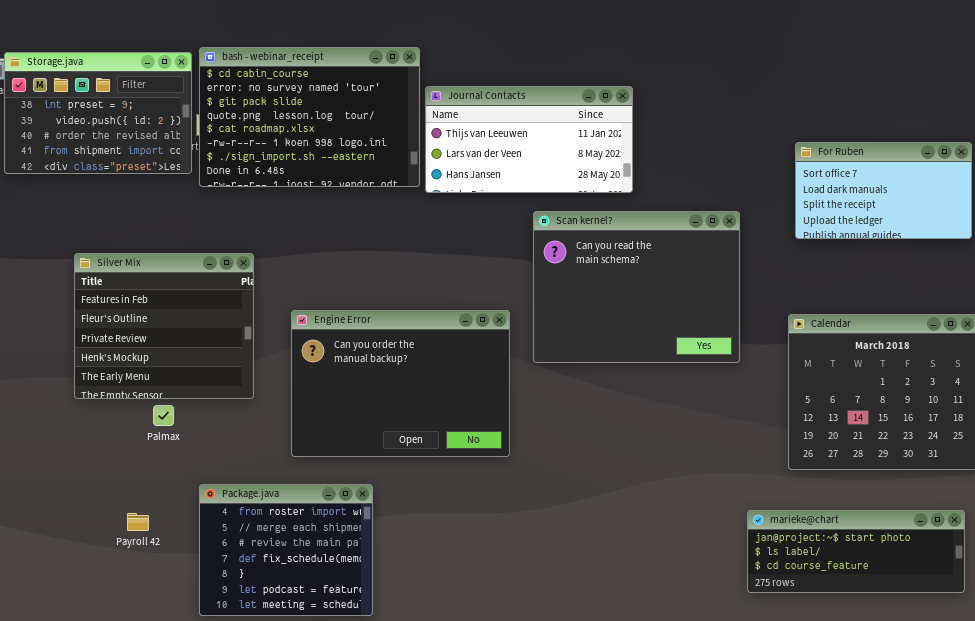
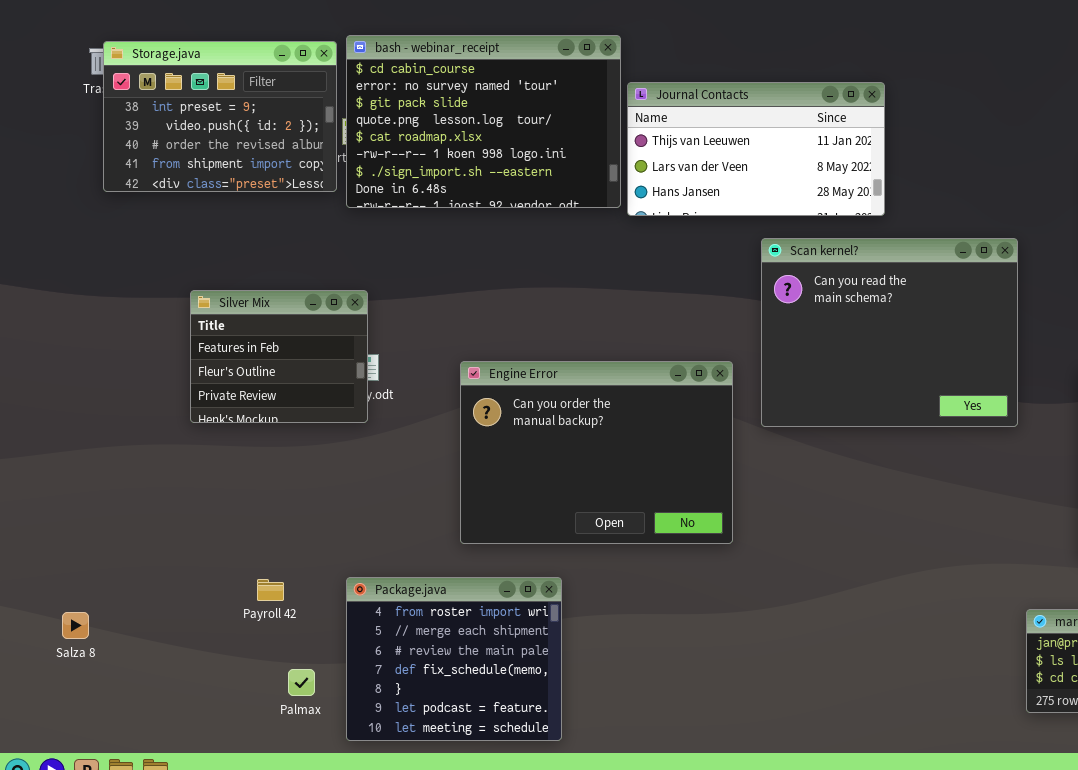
Silver Mix: [74,253,254,399] -> [190,290,368,423], resized
Palmax: [153,405,174,426] -> [288,669,315,696], moved
Payroll 42: [127,513,149,531] -> [257,579,284,601], moved

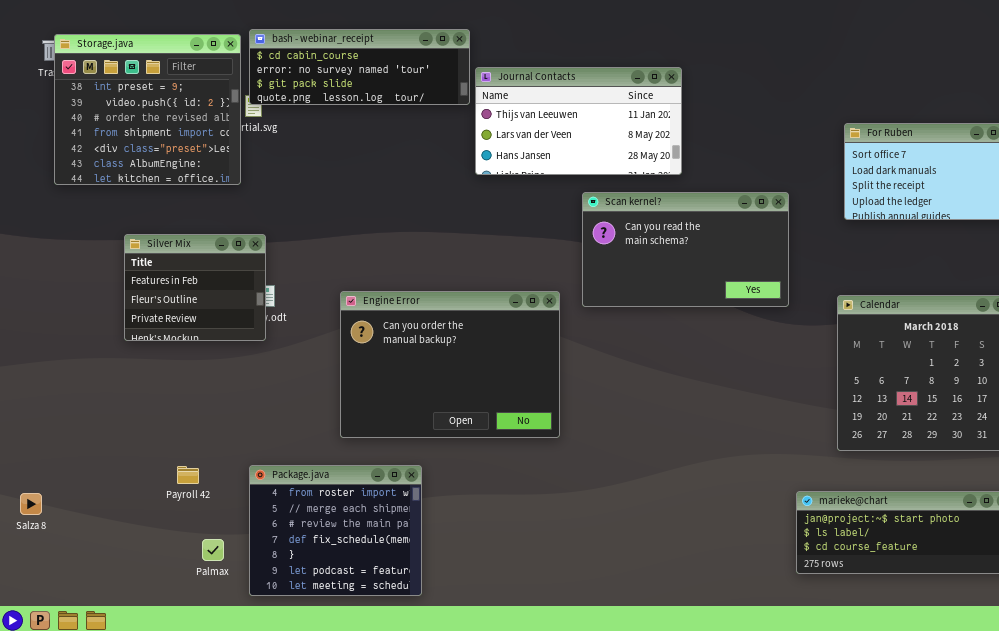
bash - webinar_receipt: [346,35,621,208] -> [249,29,470,105], resized
Storage.java: [103,41,337,192] -> [54,34,241,185], resized
Scan kernel?: [761,238,1018,427] -> [582,192,789,307], resized

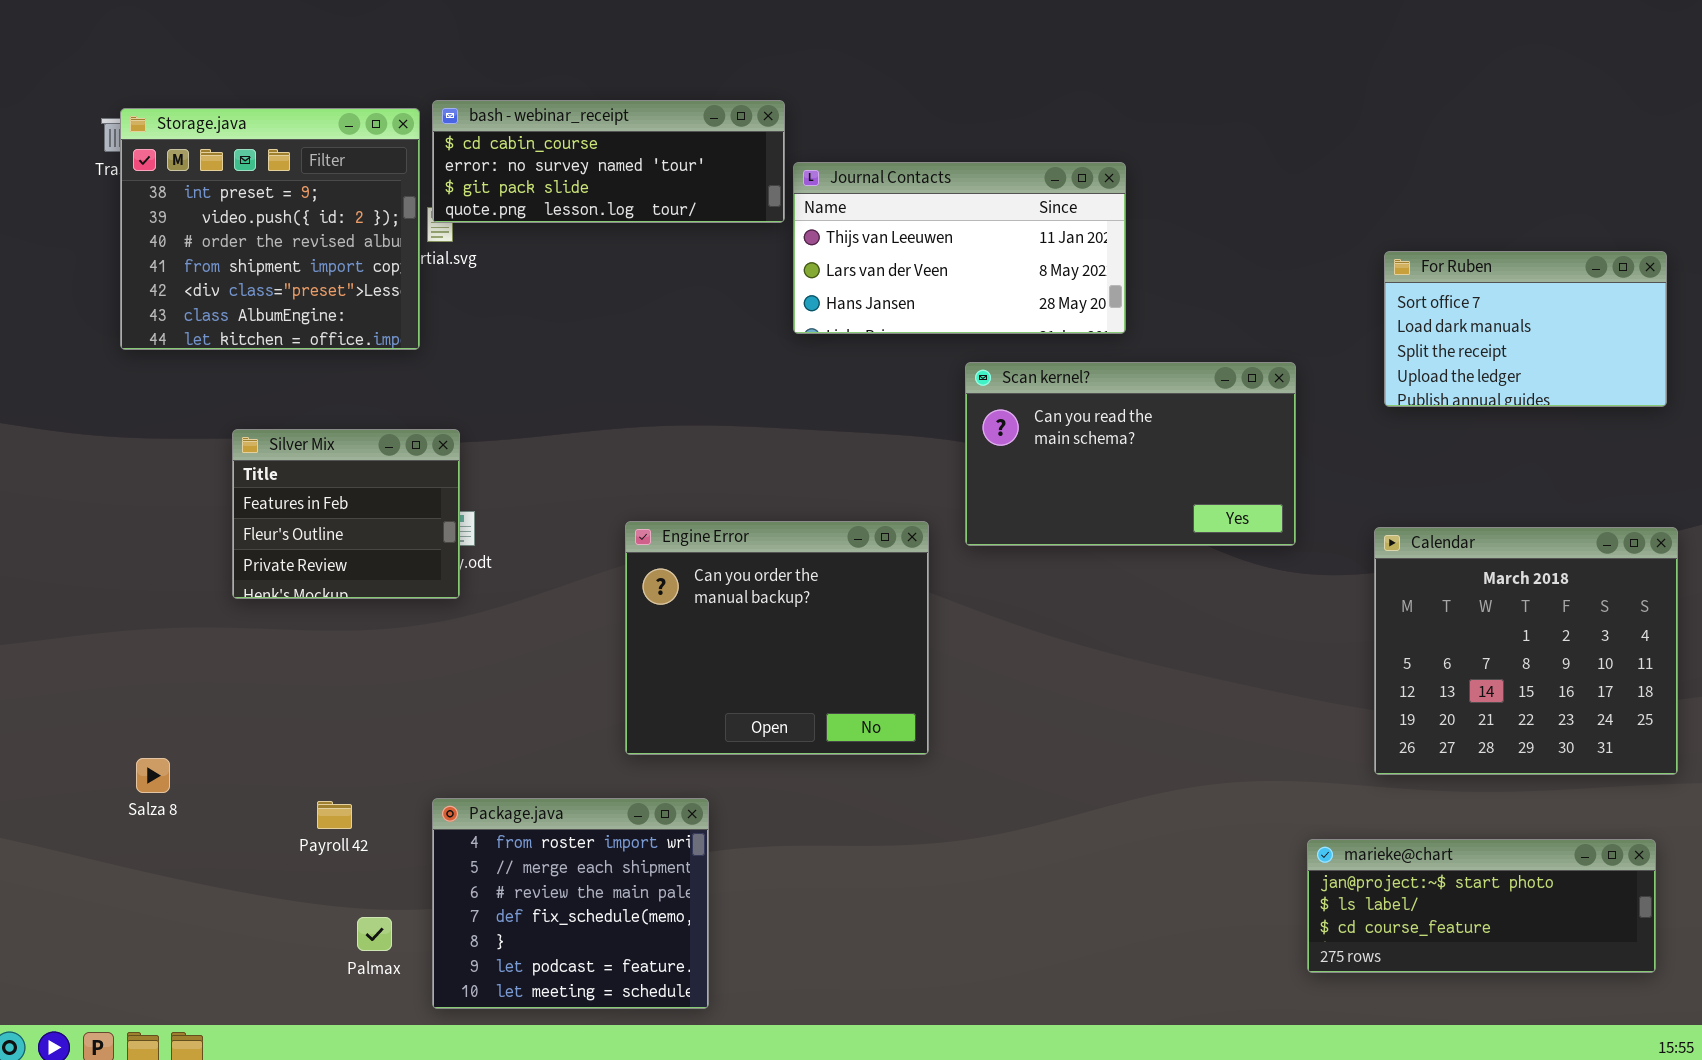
Engine Error: [340,291,560,438] -> [625,521,929,755], resized
Salza 8: [20,493,42,515] -> [136,758,170,793], moved

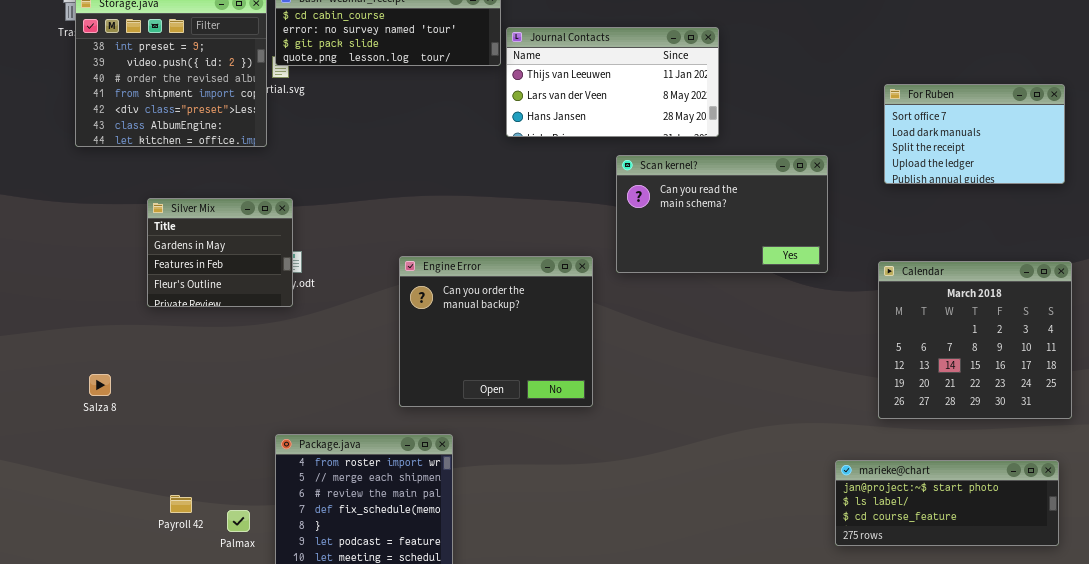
Silver Mix: [232,429,460,599] -> [147,198,293,307], scrolled up 1 row
Salza 8: [136,758,170,793] -> [89,374,111,396], moved
Payroll 42: [317,801,352,829] -> [170,495,192,513], moved

